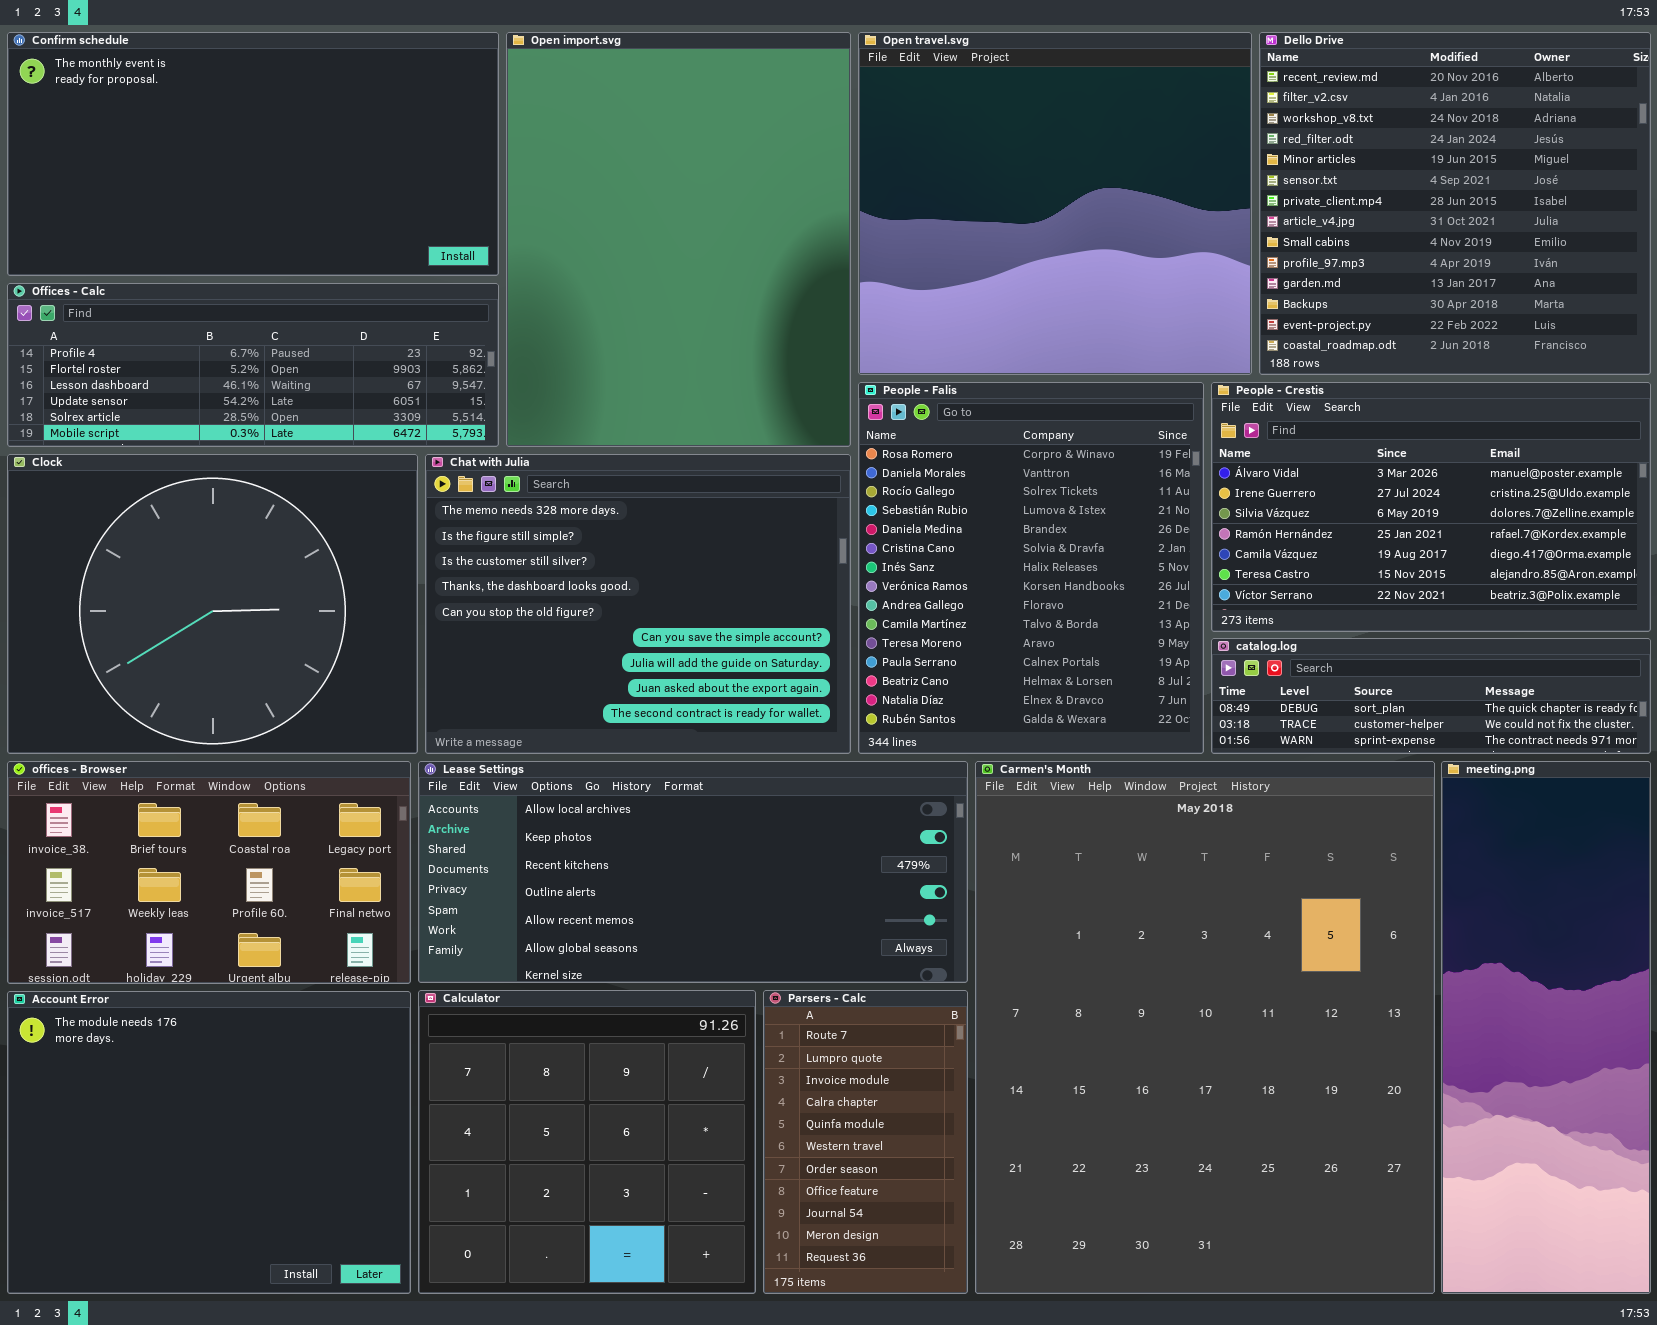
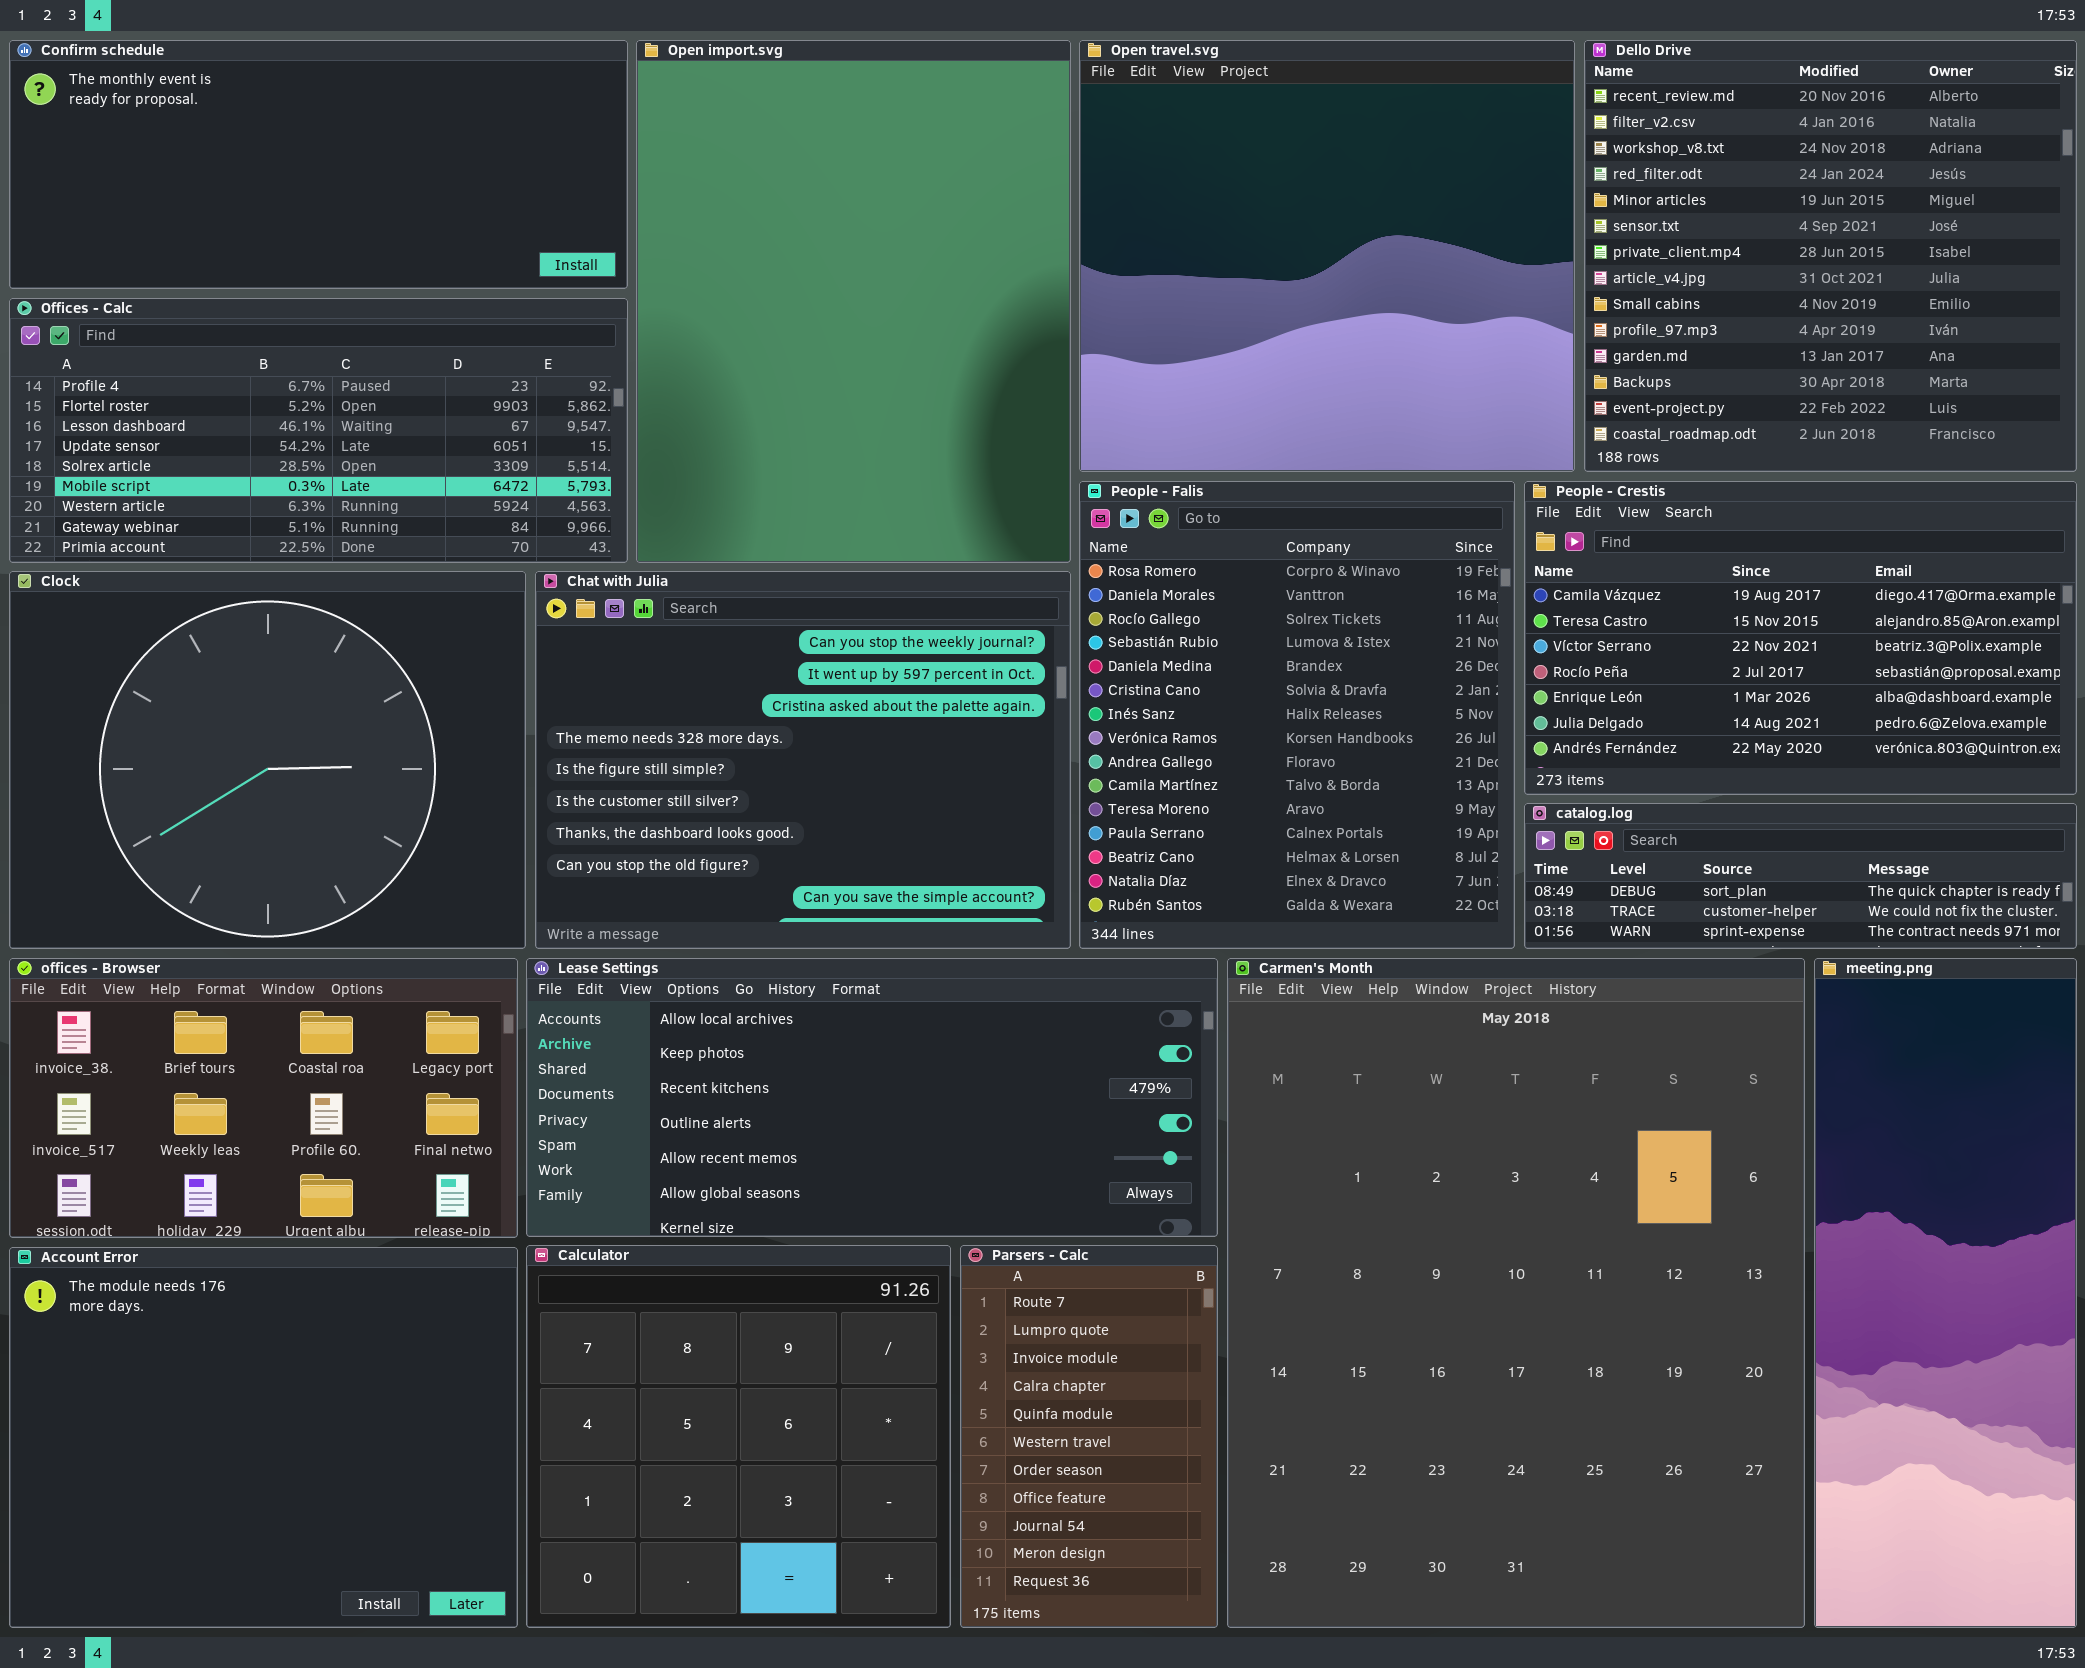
Confirm schedule: [7,32,499,276] -> [9,40,628,289], resized
Offices - Calc: [7,283,499,447] -> [9,298,628,563], resized
People - Crestis: [1211,382,1651,632] -> [1524,481,2077,795], scrolled down 4 rows
Chat with Julia: [425,454,851,754] -> [535,571,1071,949], scrolled up 3 rows

